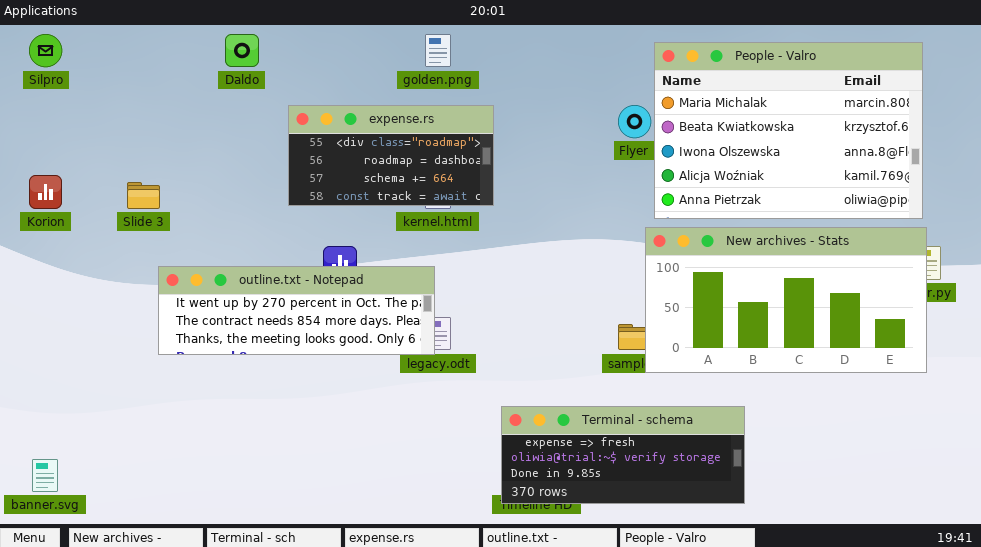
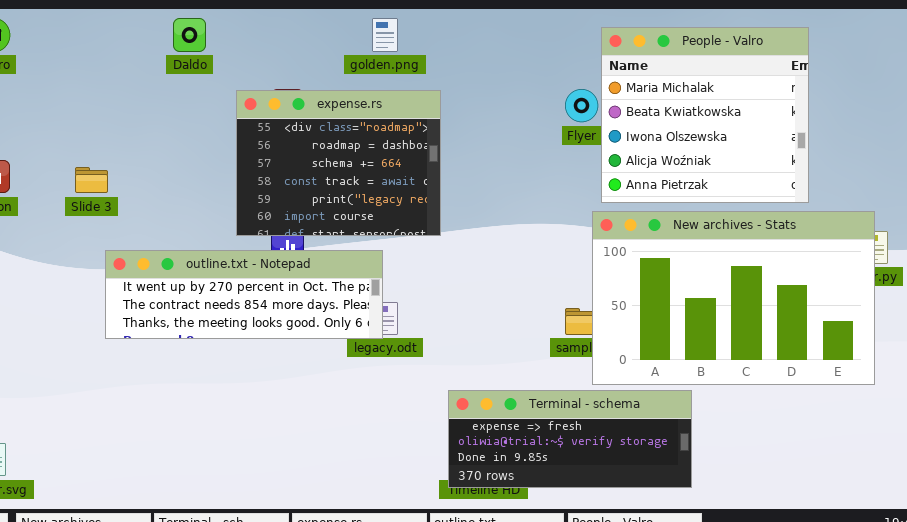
People - Valro: [654,42,923,219] -> [601,27,809,203], resized
expense.rs: [288,105,494,206] -> [236,90,441,236], resized
New archives - Stats: [645,227,927,373] -> [592,211,875,385], resized

